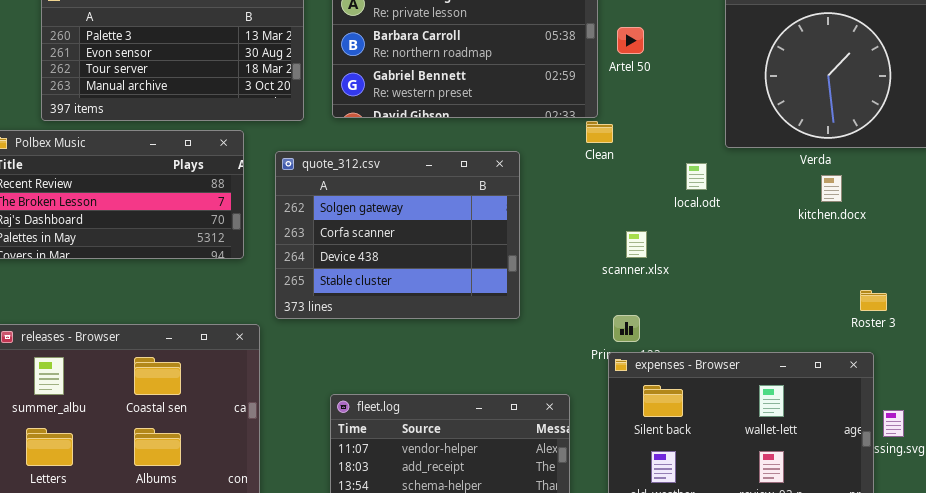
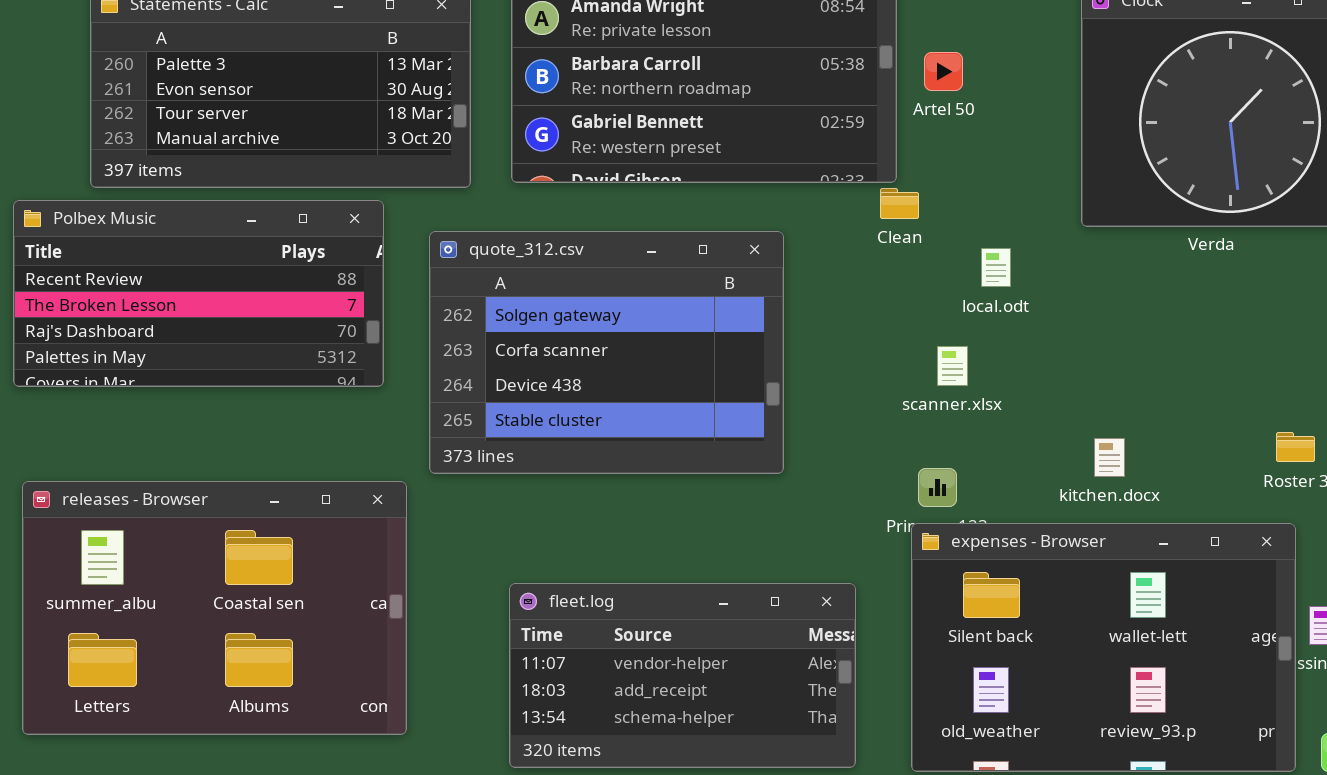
local.odt: [686,163,707,190] -> [981,248,1011,287], moved
kitchen.docx: [821,175,842,202] -> [1094,438,1125,477], moved

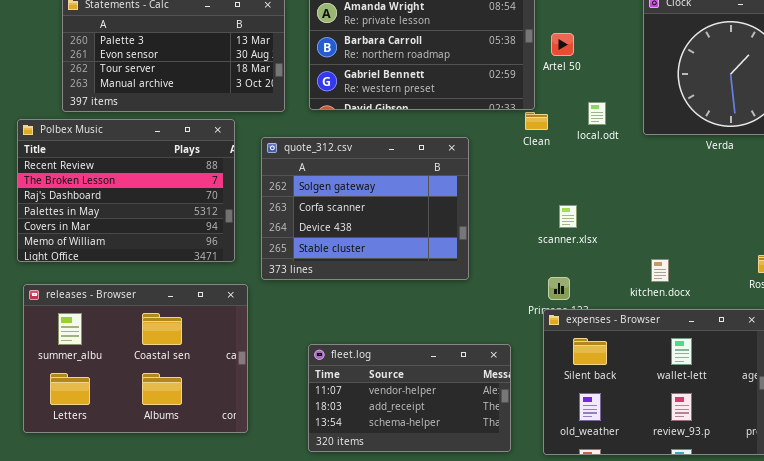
Polbex Music: [13,200,384,387] -> [17,119,235,262], resized
local.odt: [981,248,1011,287] -> [588,102,606,125], moved

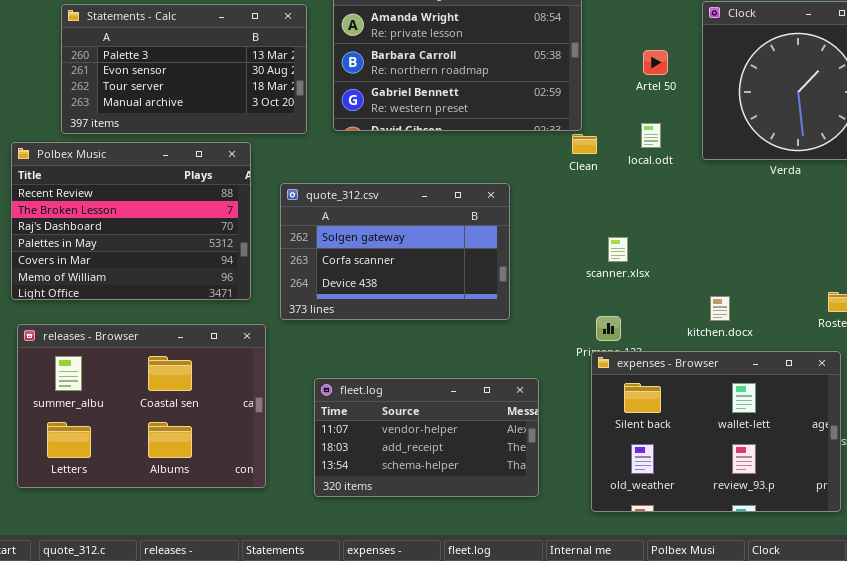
Artel 50: [551,33,574,56] -> [643,50,668,75], moved
quote_312.csv: [261,137,469,280] -> [280,183,510,320], resized
fleet.log: [308,344,511,452] -> [314,378,539,497], moved

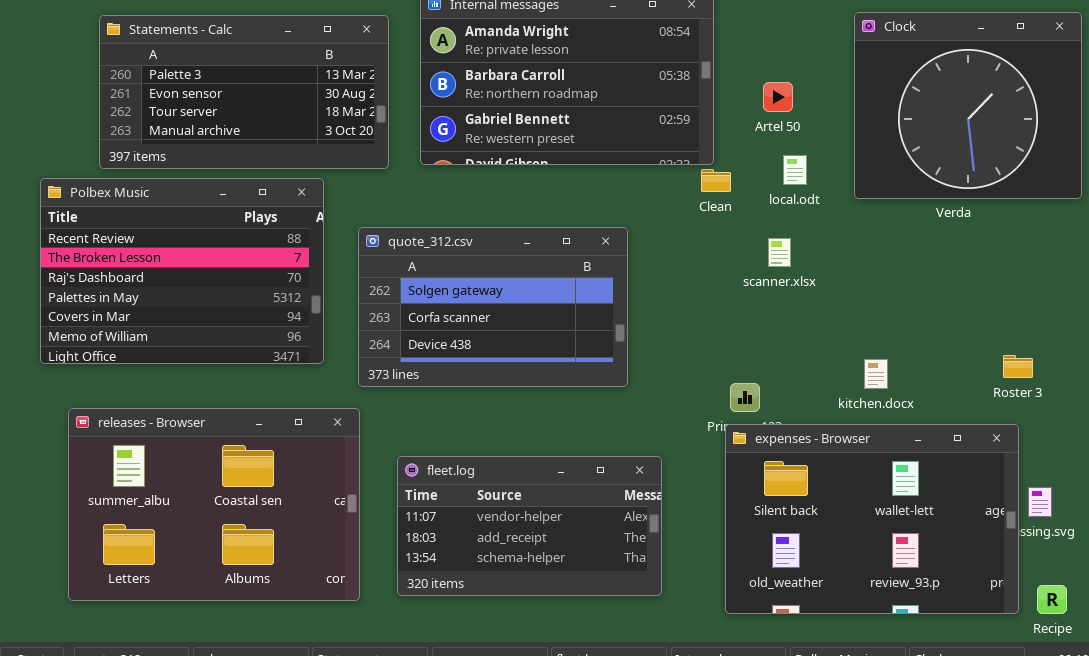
Artel 50: [643,50,668,75] -> [763,82,793,112], moved
scanner.xlsx: [608,237,628,262] -> [768,238,791,267], moved
releases - Browser: [17,324,266,488] -> [68,408,360,601], moved

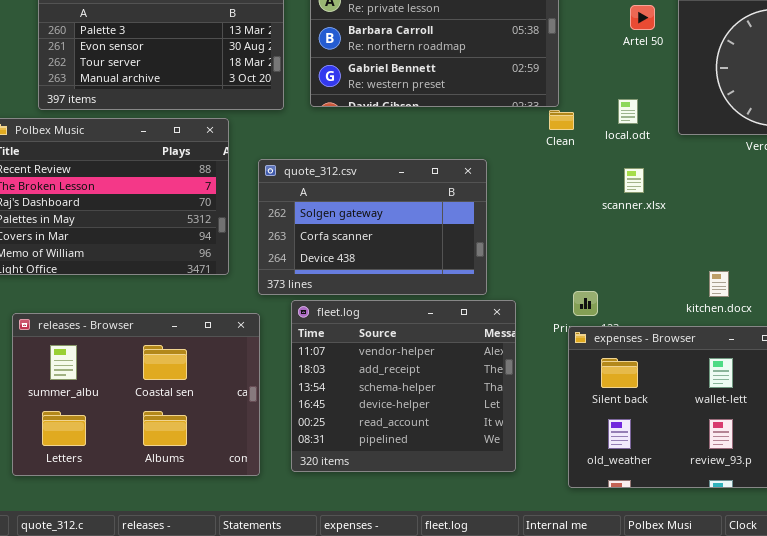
Artel 50: [763,82,793,112] -> [630,5,655,30], moved
scanner.xlsx: [768,238,791,267] -> [624,168,644,193], moved
kitchen.docx: [864,359,888,389] -> [709,271,729,297], moved
fleet.log: [397,456,662,596] -> [291,300,516,472], resized

